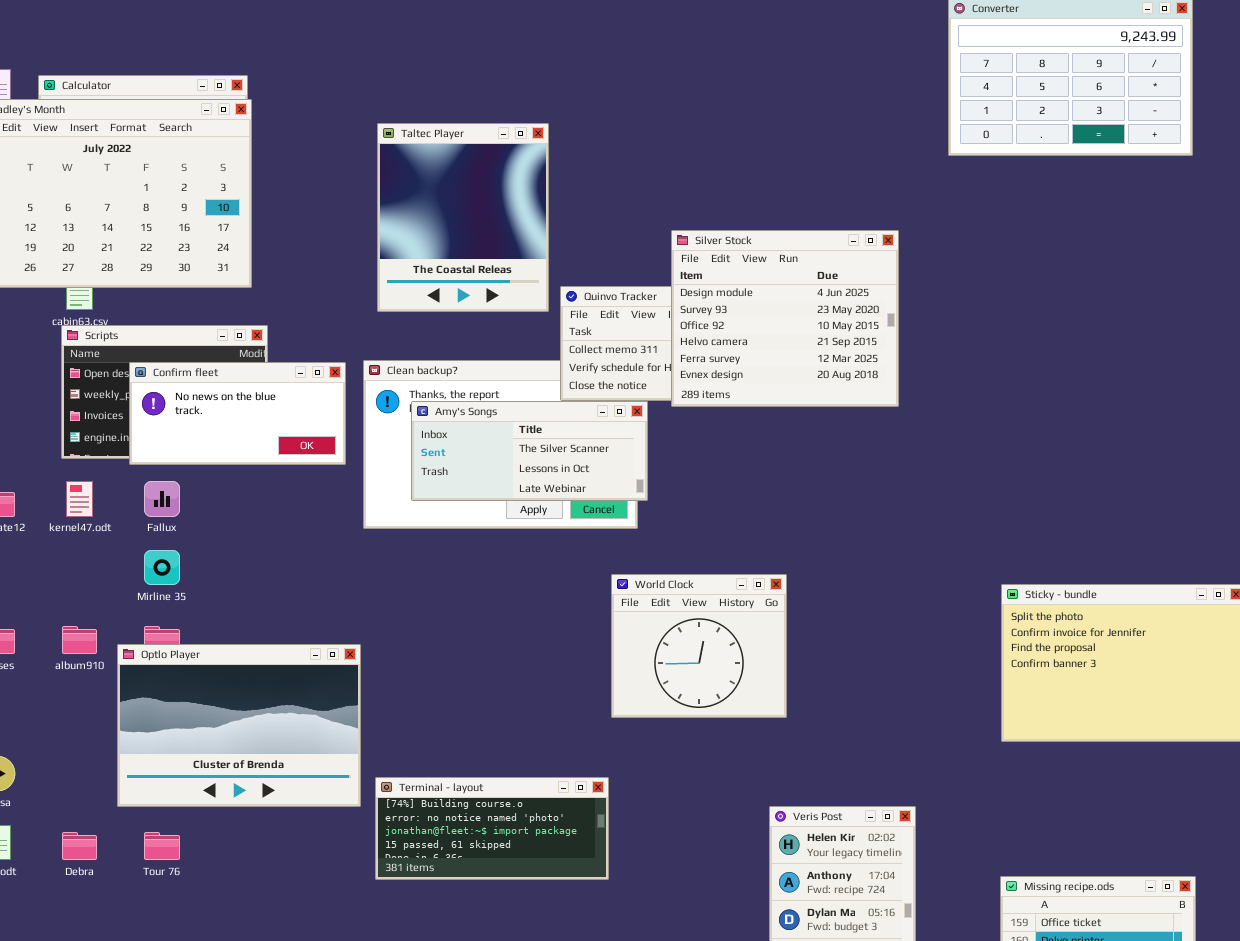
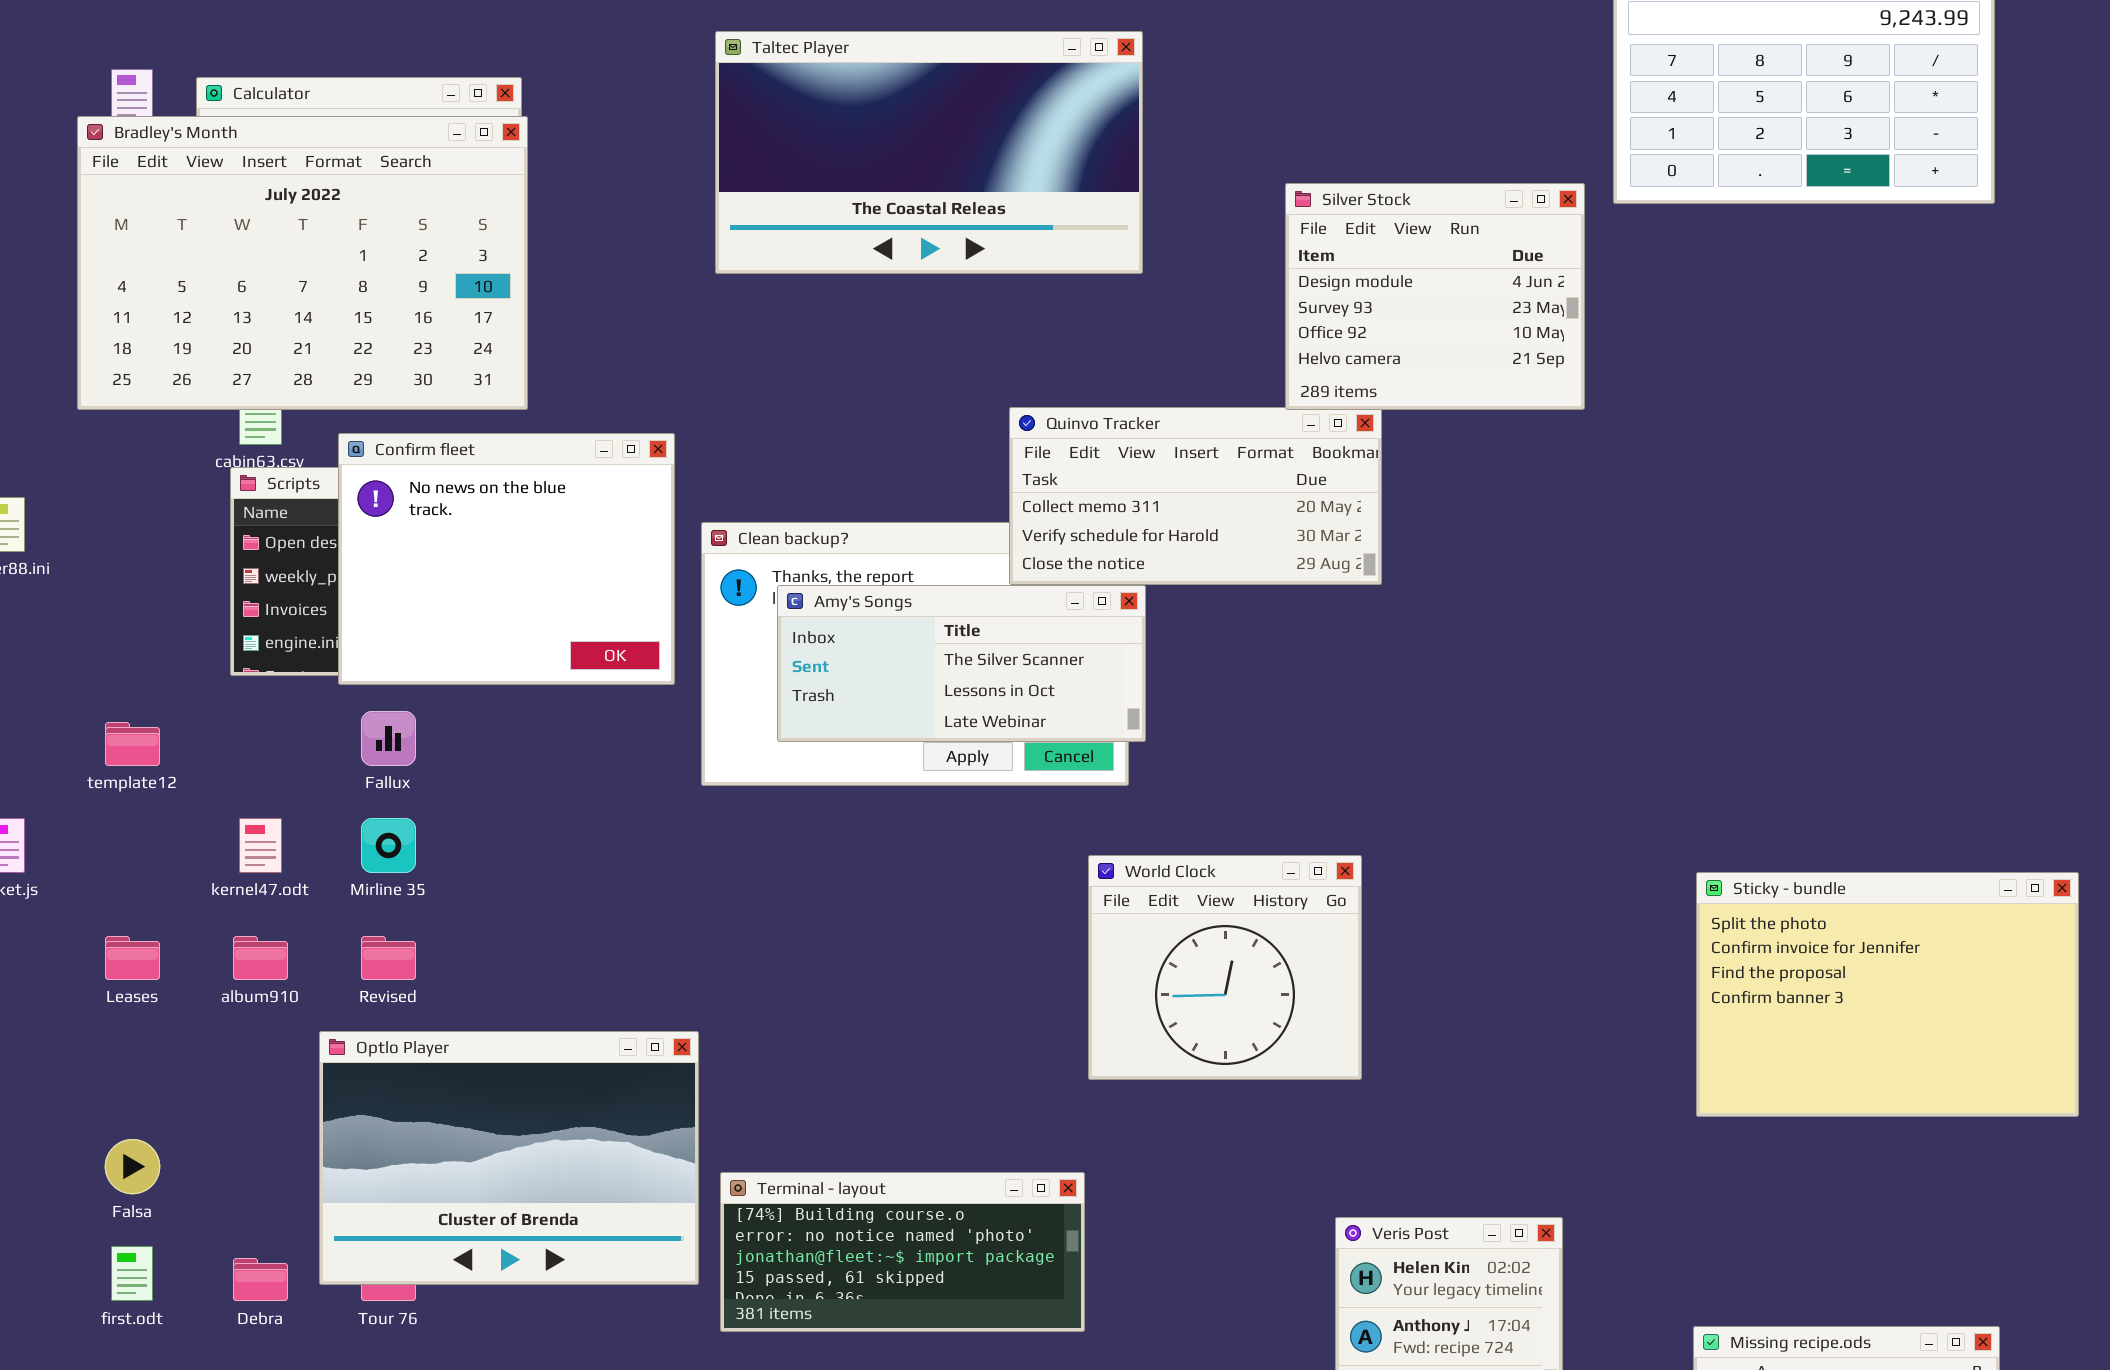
Taltec Player: [377,123,549,312] -> [715,31,1143,274], moved, resized
Silver Stock: [671,230,899,407] -> [1285,183,1585,410], moved, resized
Confirm fleet: [129,362,346,465] -> [338,433,675,685], resized
kernel47.odt: [66,481,93,517] -> [239,818,282,873], moved
Optlo Player: [117,644,361,807] -> [319,1031,699,1285], moved

